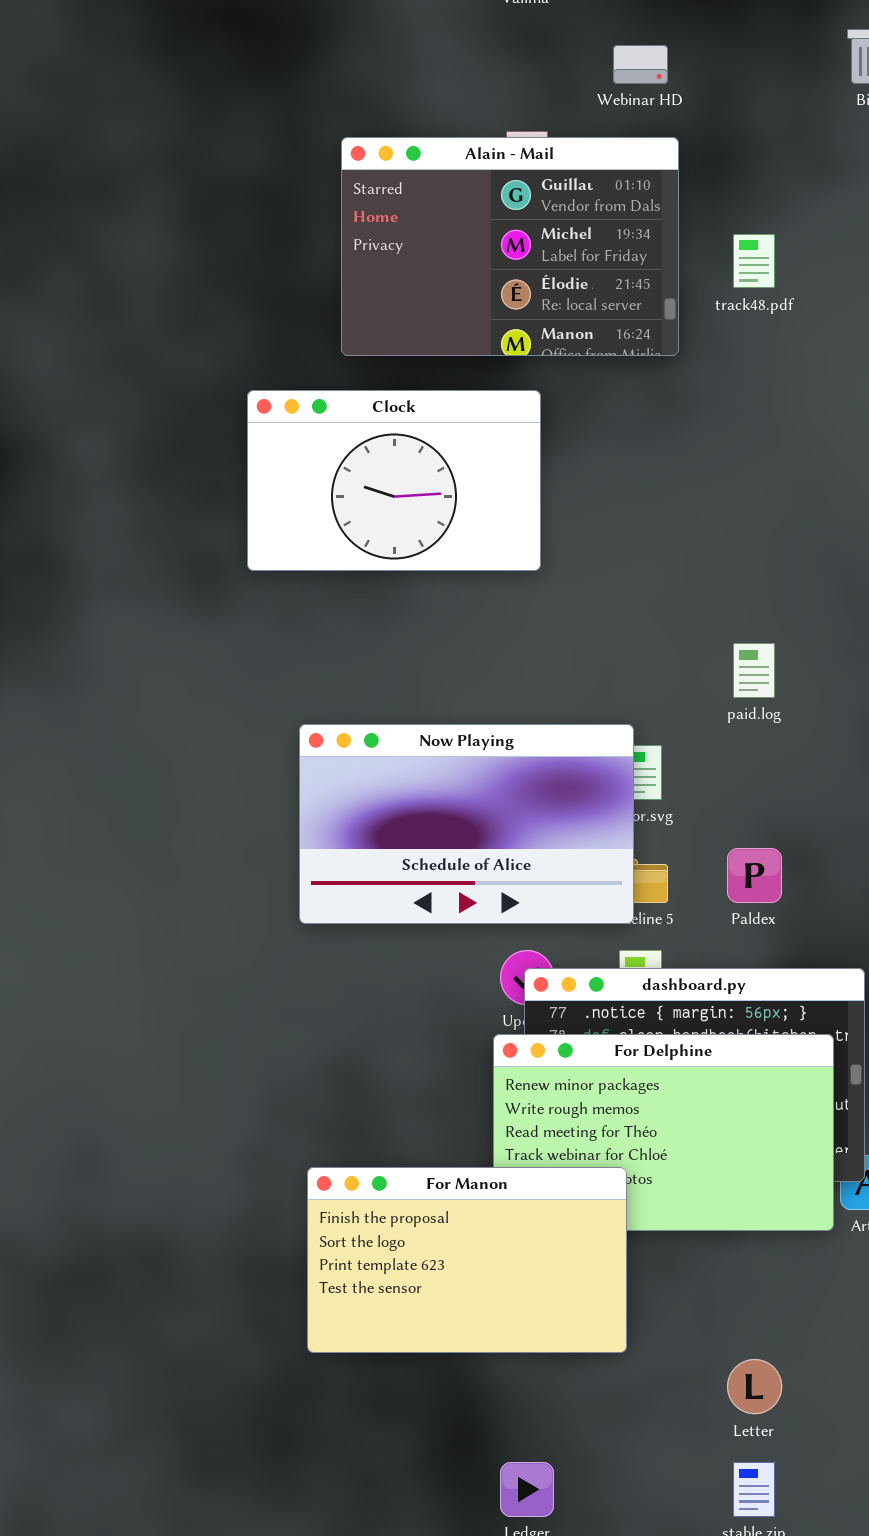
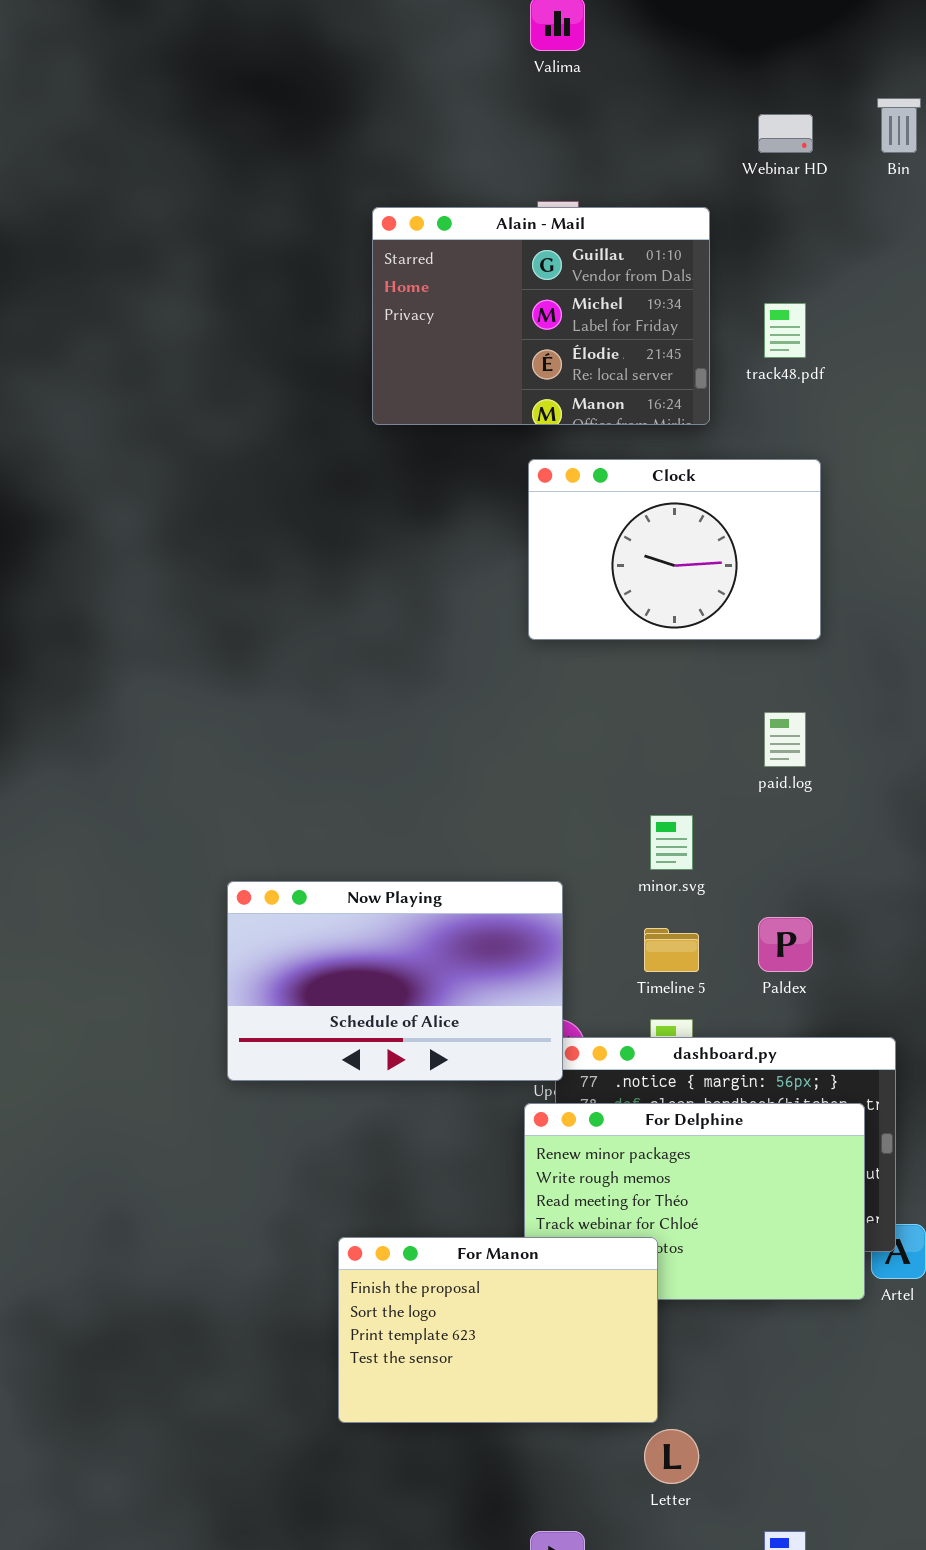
Webinar HD: [613,45,668,84] -> [758,114,813,153], moved
Clock: [247,390,541,571] -> [528,459,821,640], moved
Now Playing: [299,724,634,924] -> [227,881,563,1081], moved
Letter: [727,1359,782,1414] -> [644,1429,699,1484], moved

